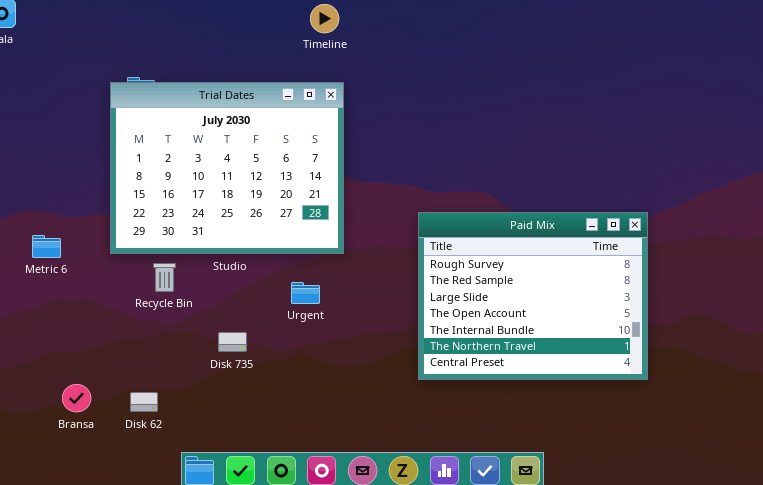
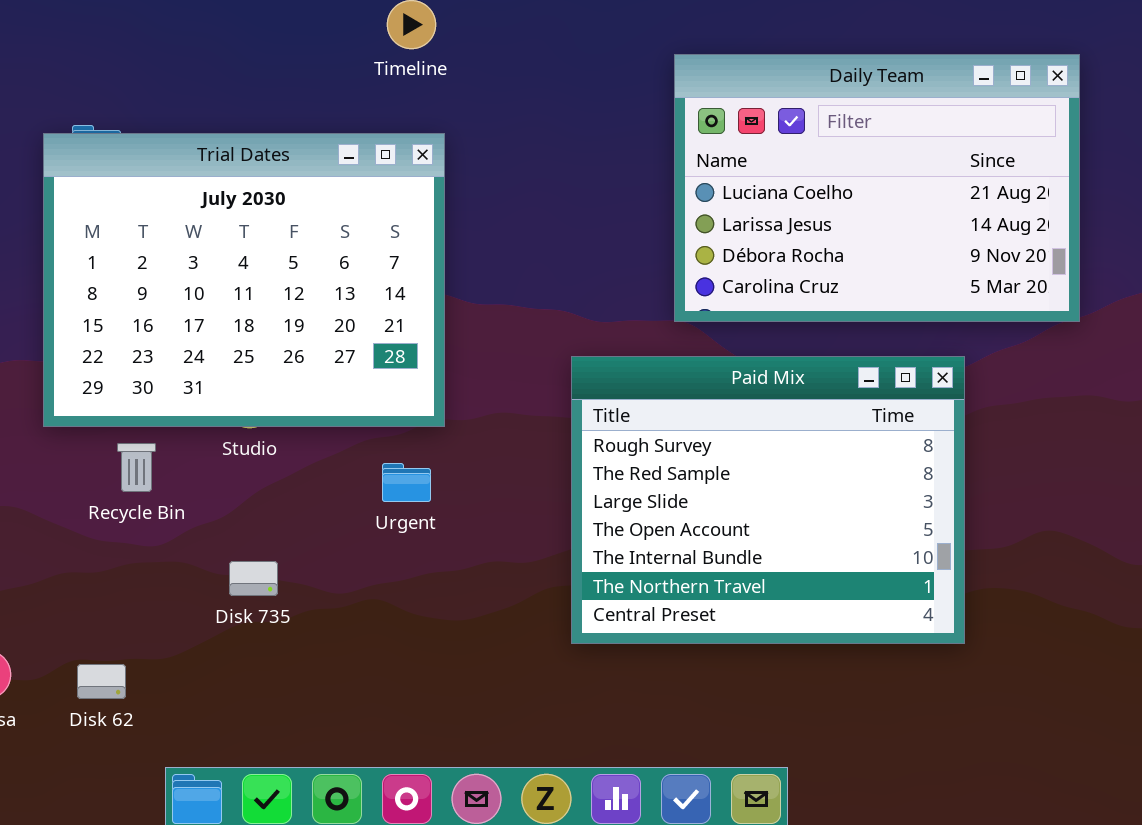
Daily Team: none -> [674,54,1080,322], opened
Urgent: [291,282,320,304] -> [382,463,431,502], moved

